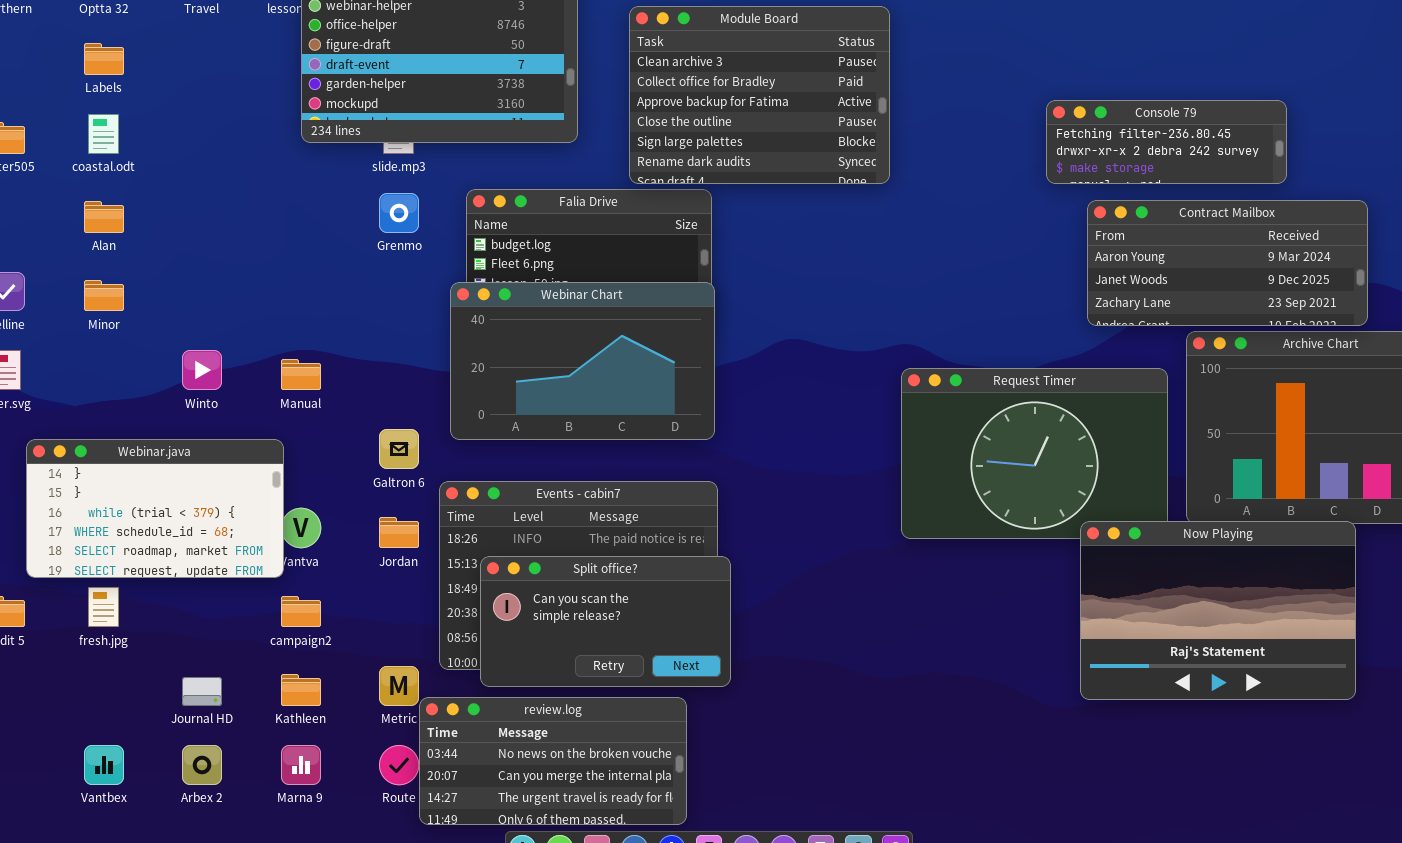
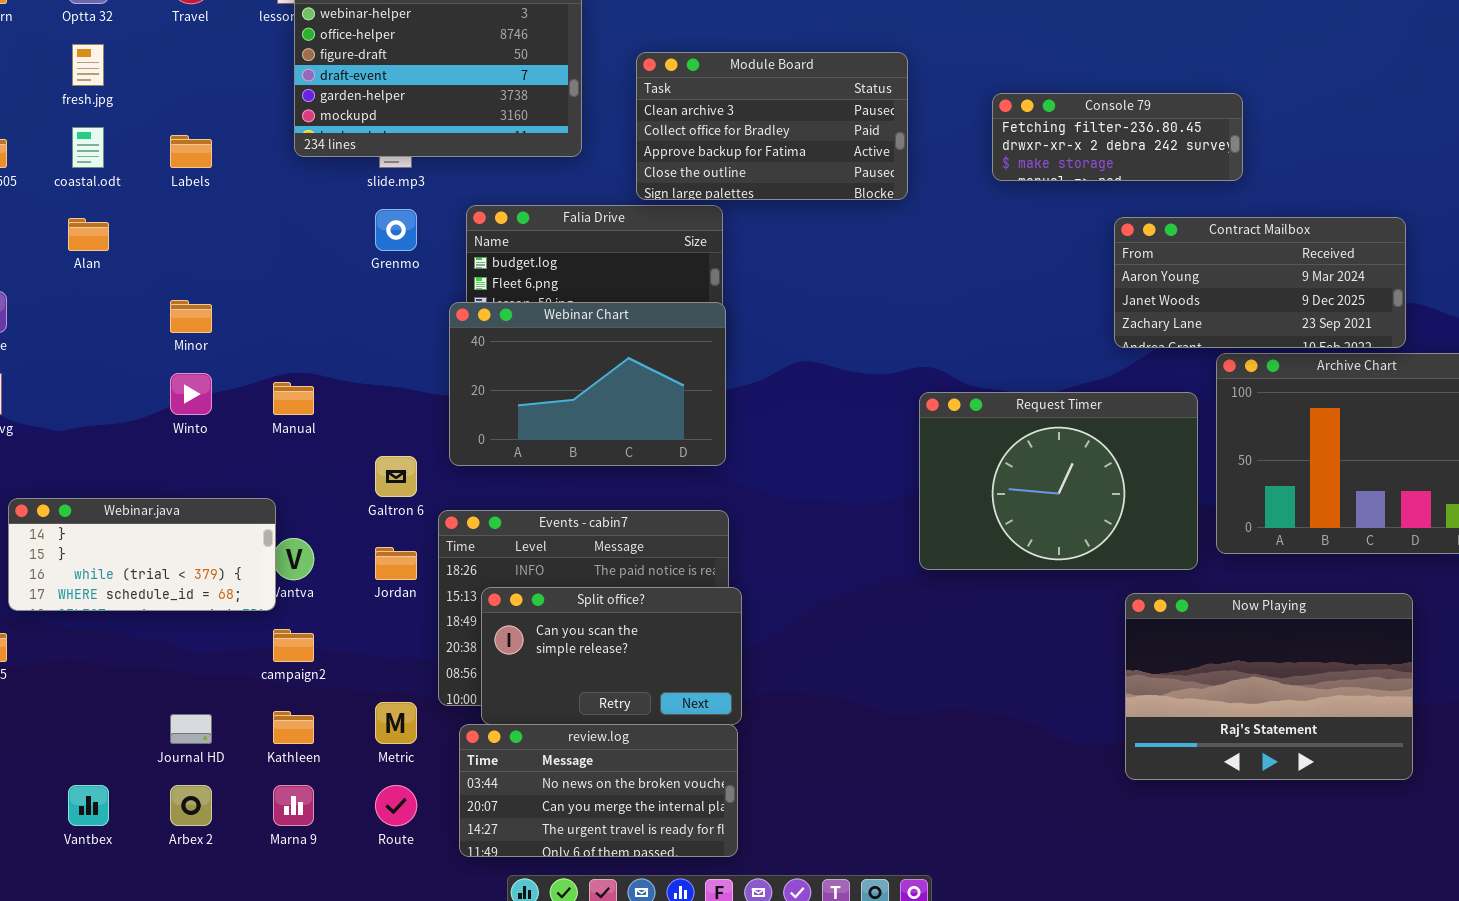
Module Board: [629,6,890,184] -> [636,52,908,200], resized
Labels: [84,43,124,75] -> [170,135,212,168], moved
Console 79: [1046,100,1287,184] -> [992,93,1243,181], moved
Minor: [84,280,124,311] -> [170,300,212,333], moved
Webinar.java: [26,439,284,578] -> [8,498,276,611], resized
Now Playing: [1080,521,1356,700] -> [1125,593,1413,780], moved
fresh.jpg: [88,587,119,627] -> [72,44,104,86], moved
review.log: [419,697,687,825] -> [459,724,738,857], moved

